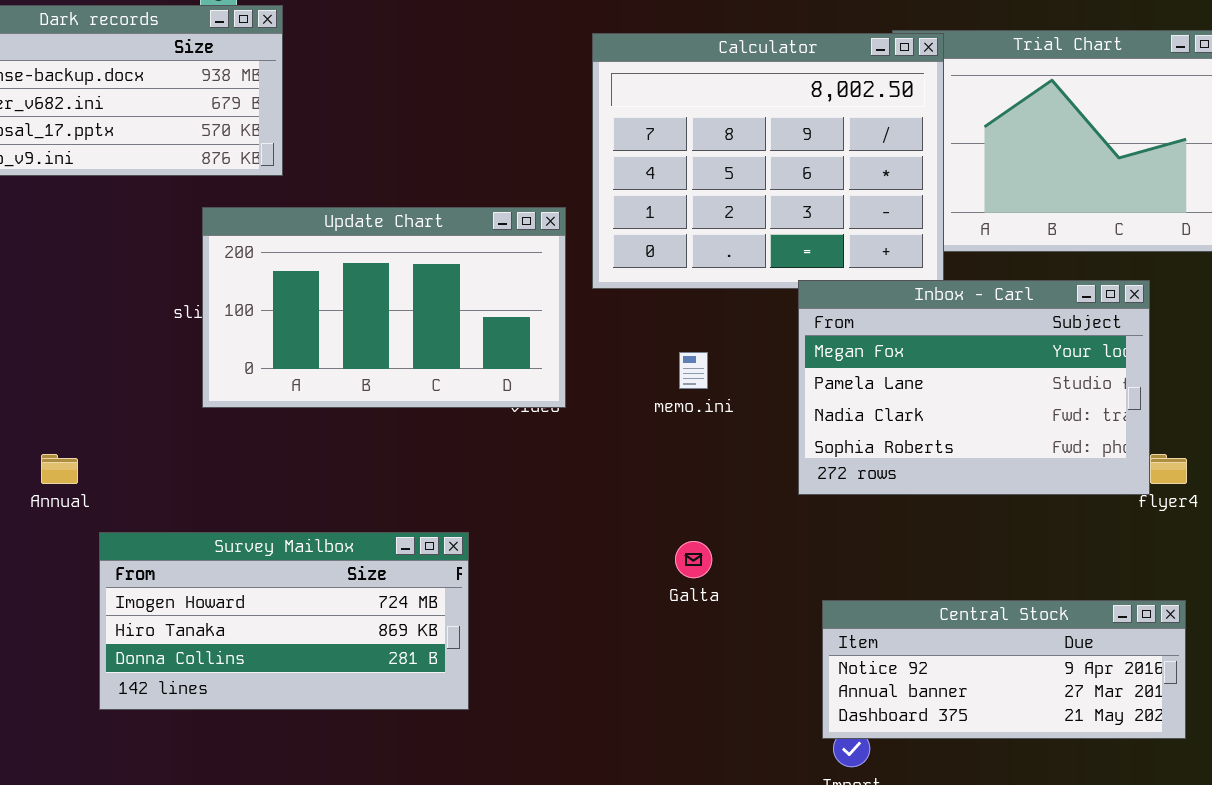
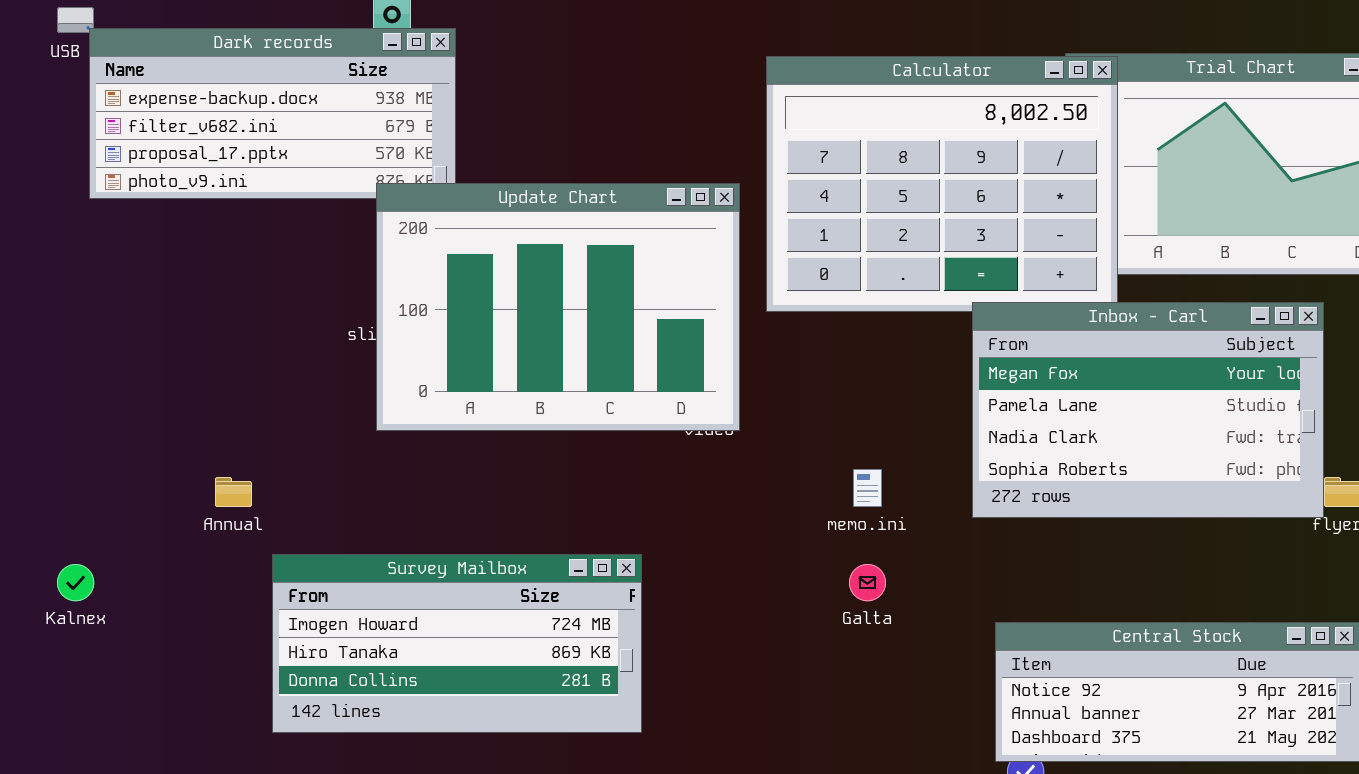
Update Chart: [202,207,566,408] -> [376,183,740,431], resized
memo.ini: [679,352,708,389] -> [853,469,882,507], moved

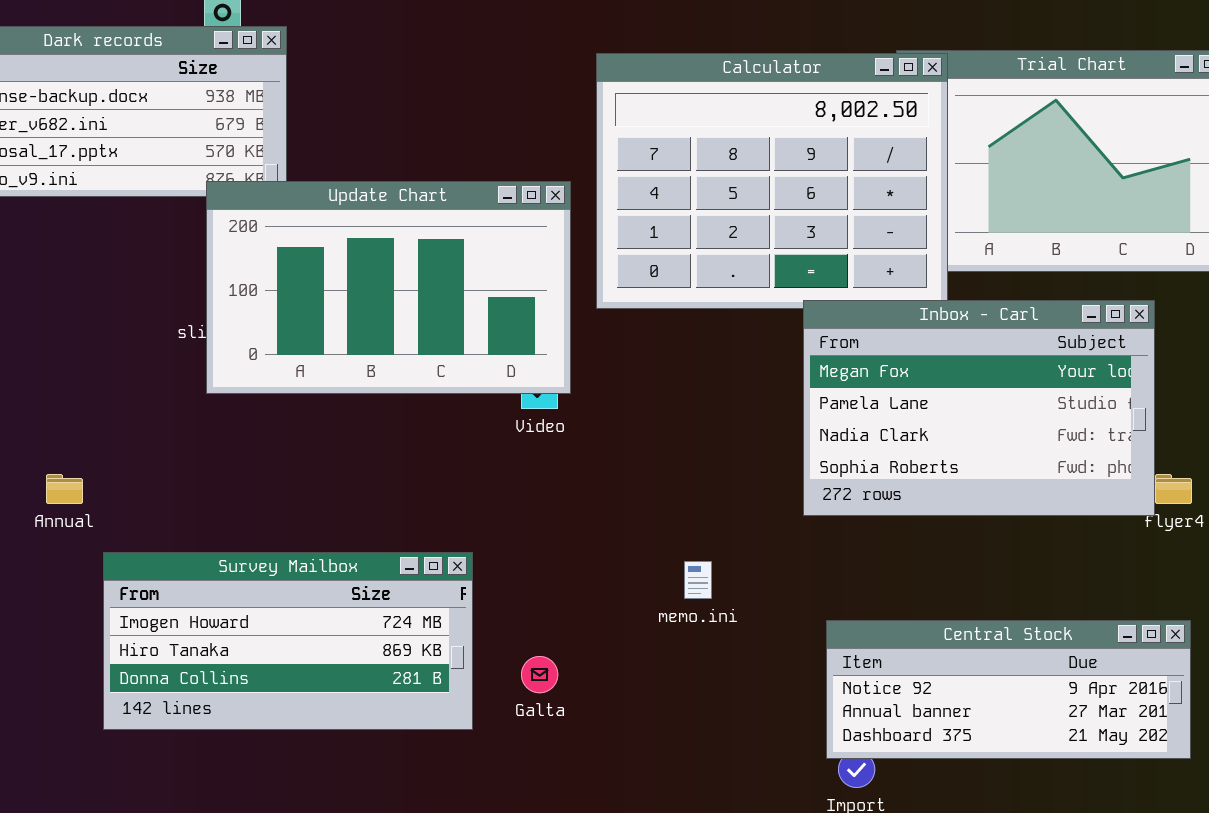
Update Chart: [376,183,740,431] -> [206,181,571,394], resized
memo.ini: [853,469,882,507] -> [684,561,712,599], moved
Galta: [849,564,886,601] -> [521,656,558,693], moved

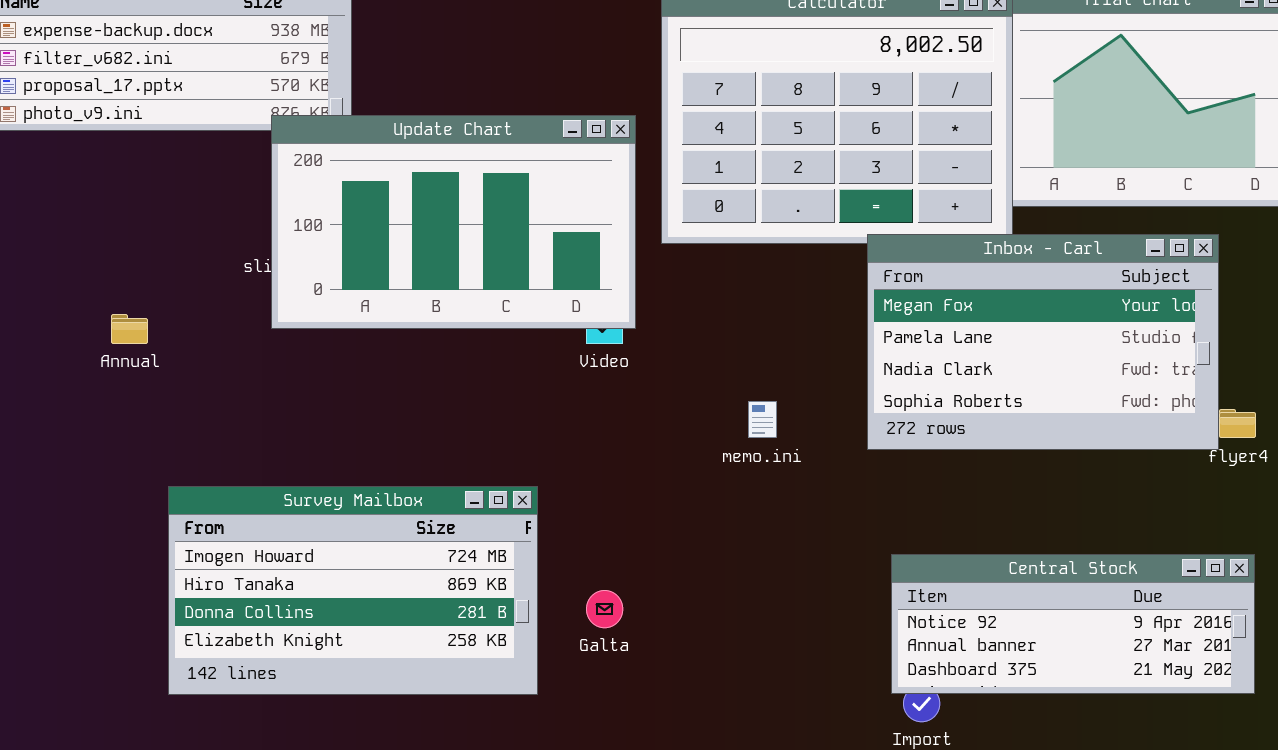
Annual: [46,474,83,504] -> [111,314,148,344], moved
Survey Mailbox: [103,552,473,730] -> [168,486,538,695], resized
memo.ini: [684,561,712,599] -> [748,401,777,438], moved

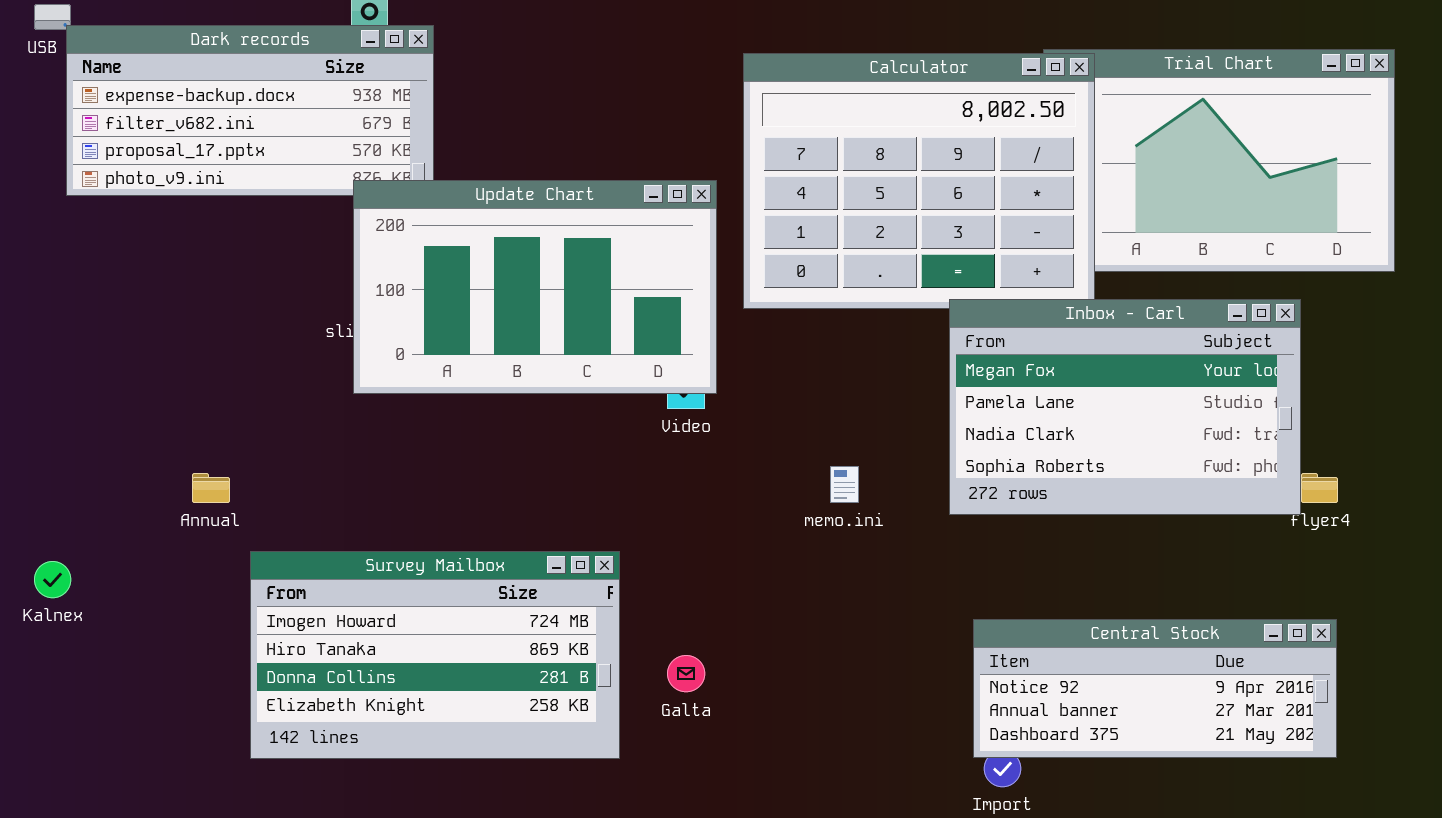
Annual: [111,314,148,344] -> [192,473,230,503], moved

